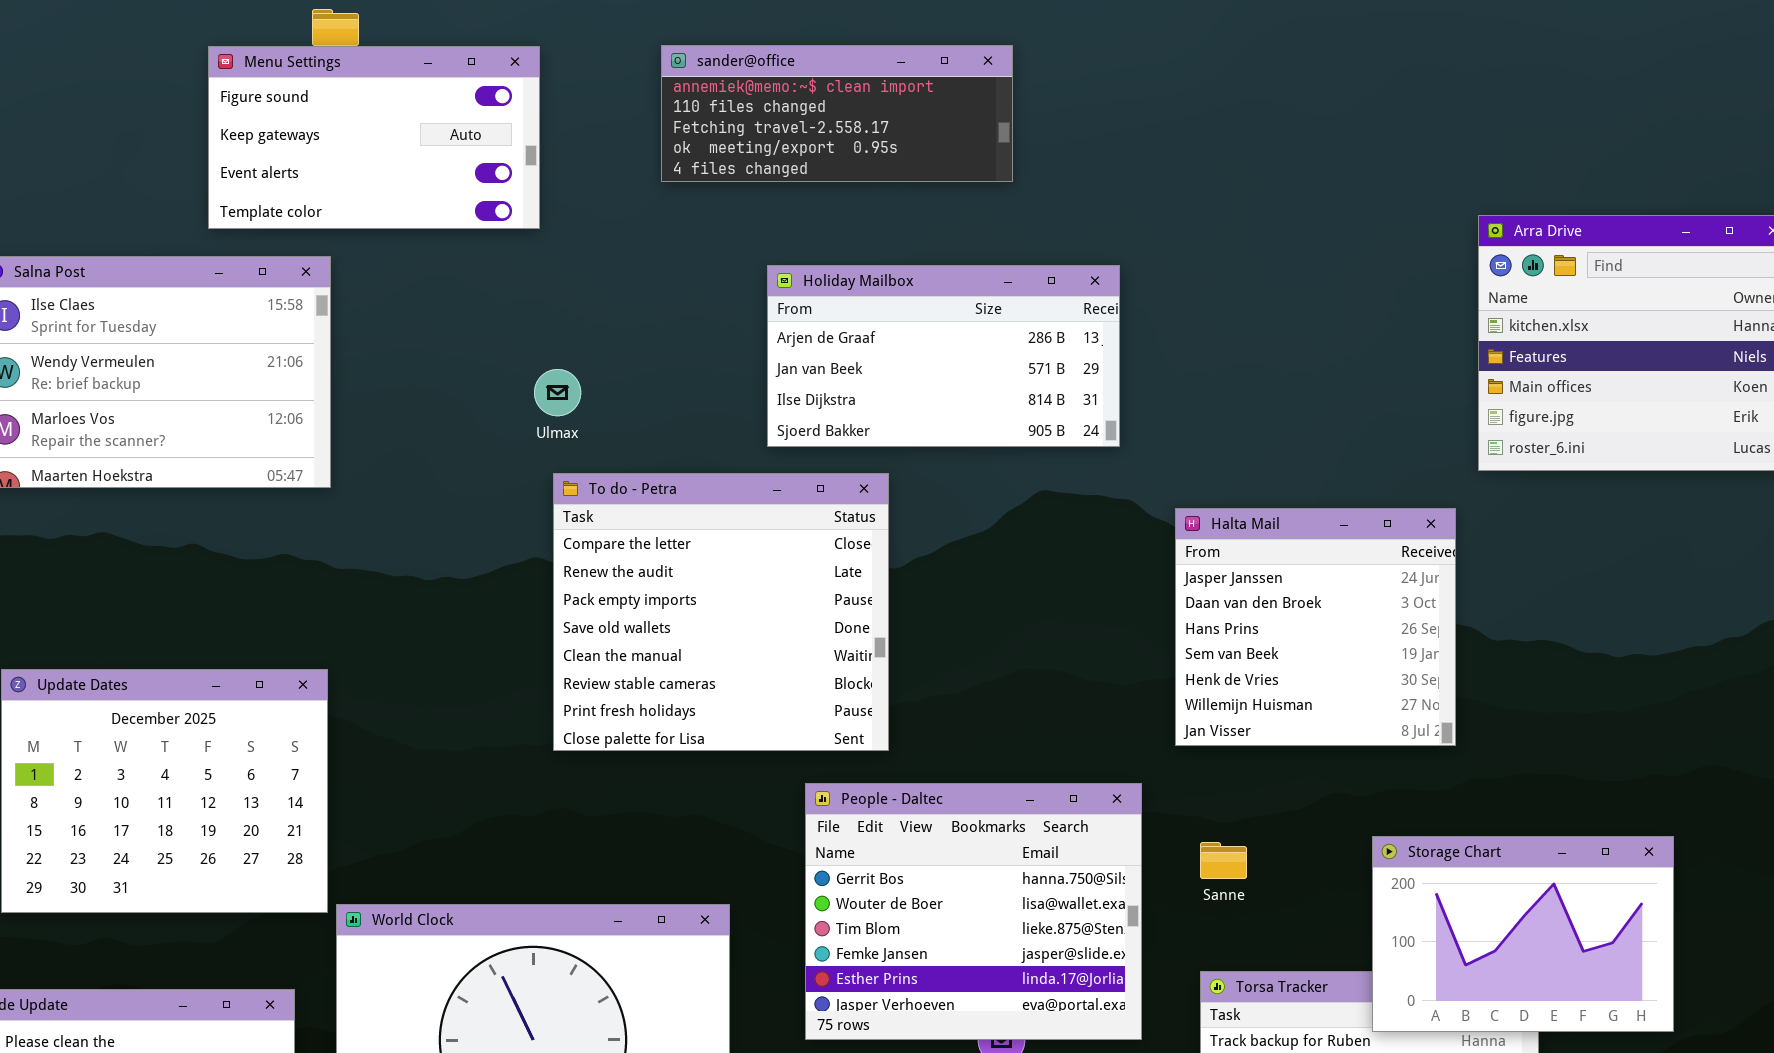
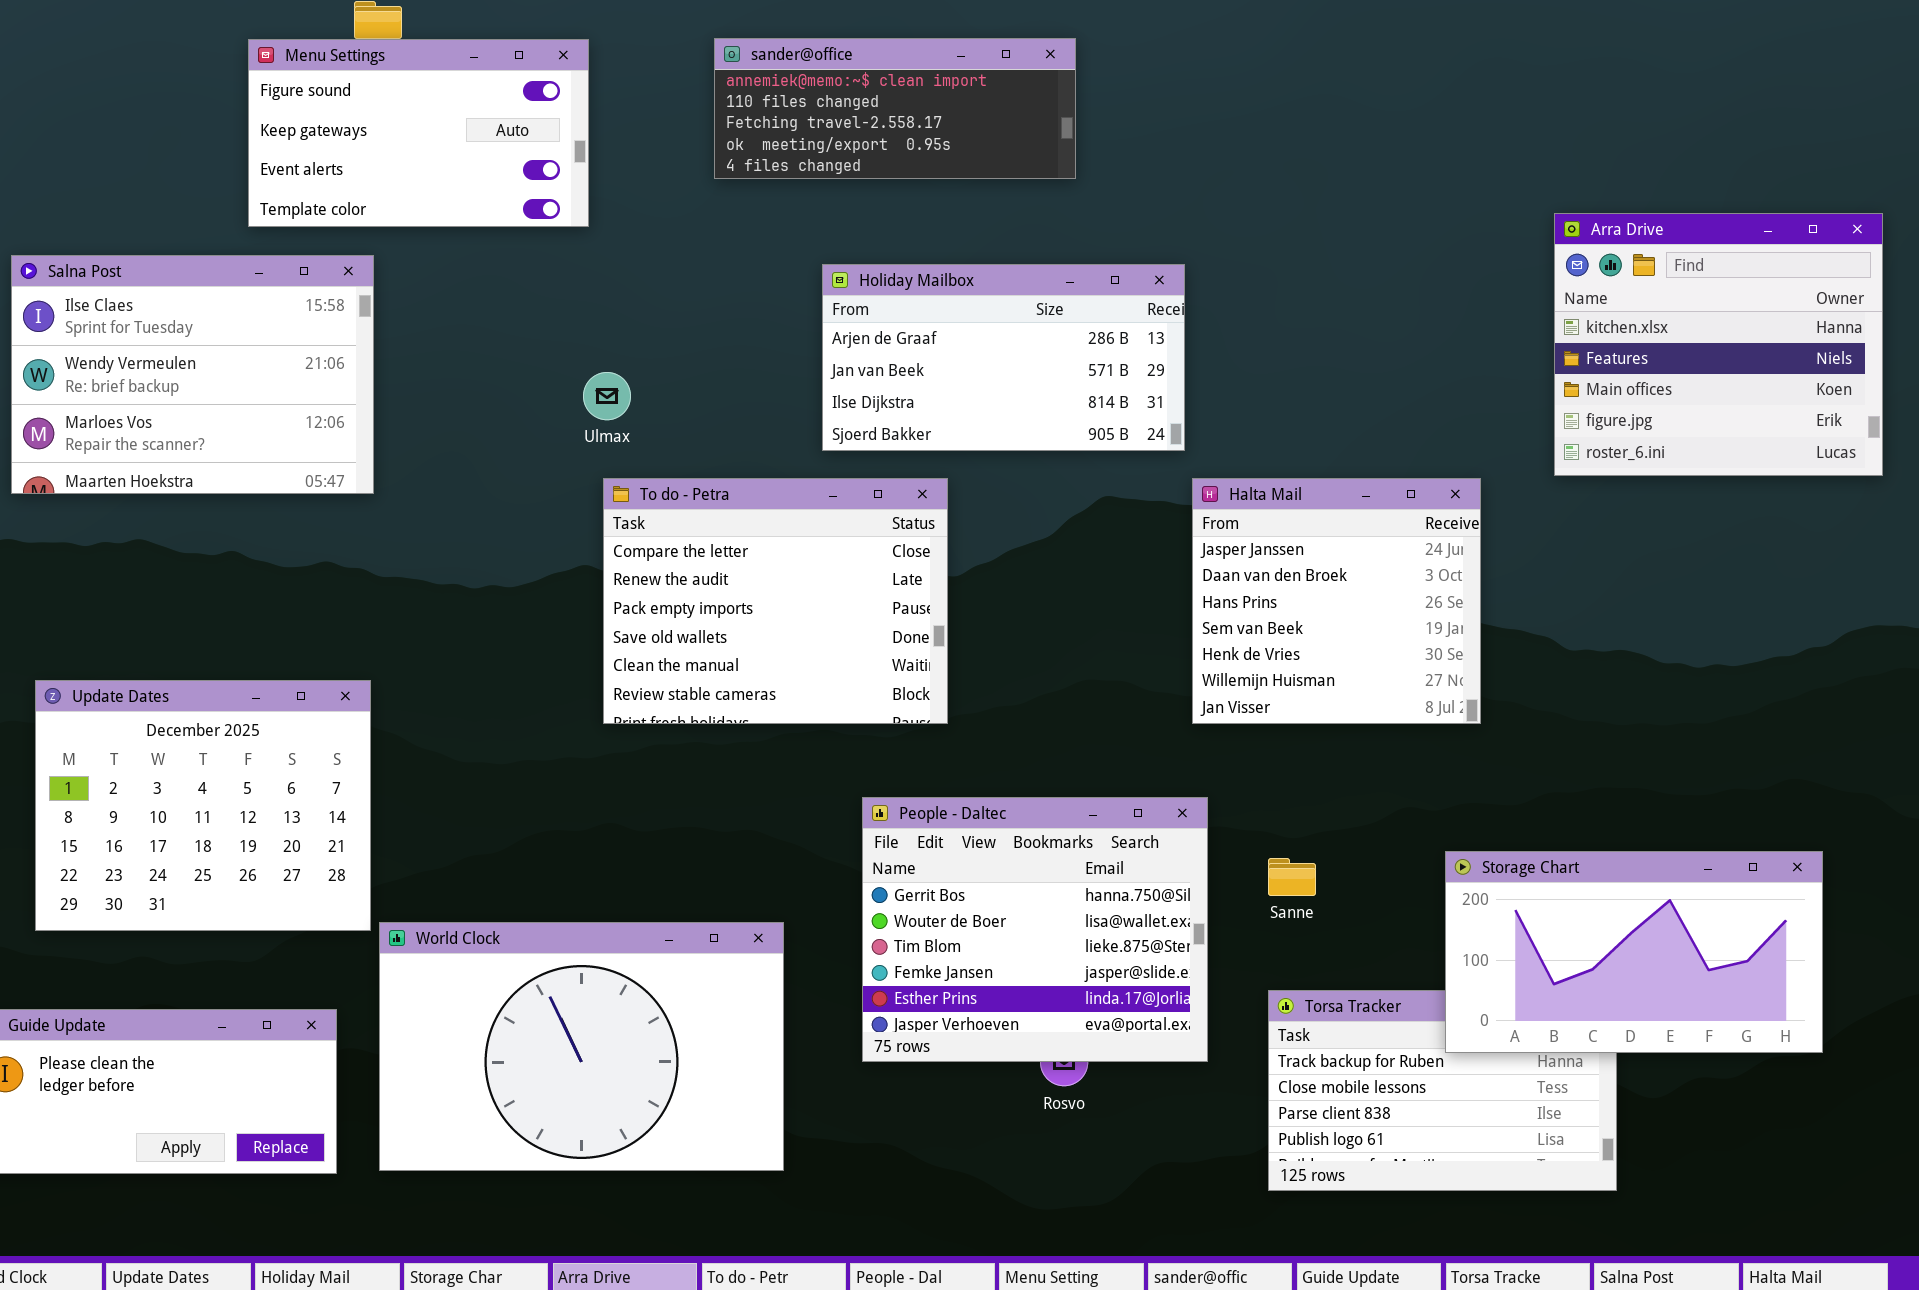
To do - Petra: [553,473,889,751] -> [603,478,948,724], resized
Halta Mail: [1175,508,1456,746] -> [1192,478,1481,724], moved
Storage Chart: [1372,836,1674,1032] -> [1445,851,1823,1053], resized

